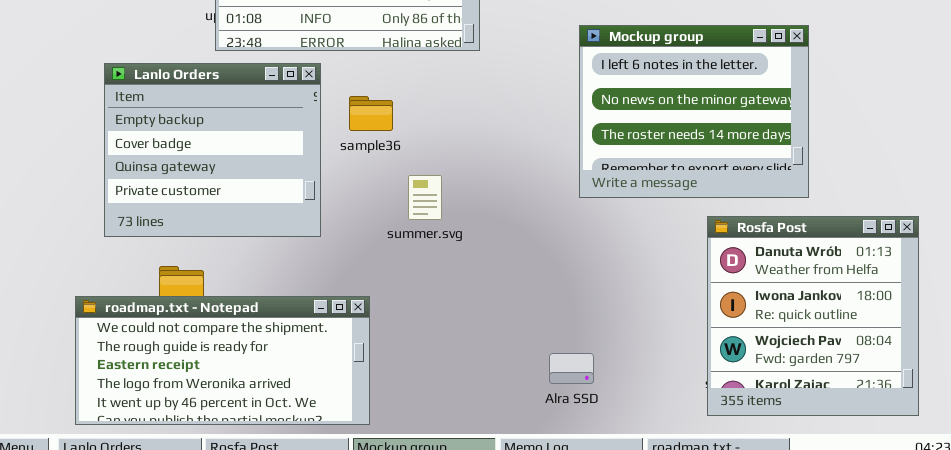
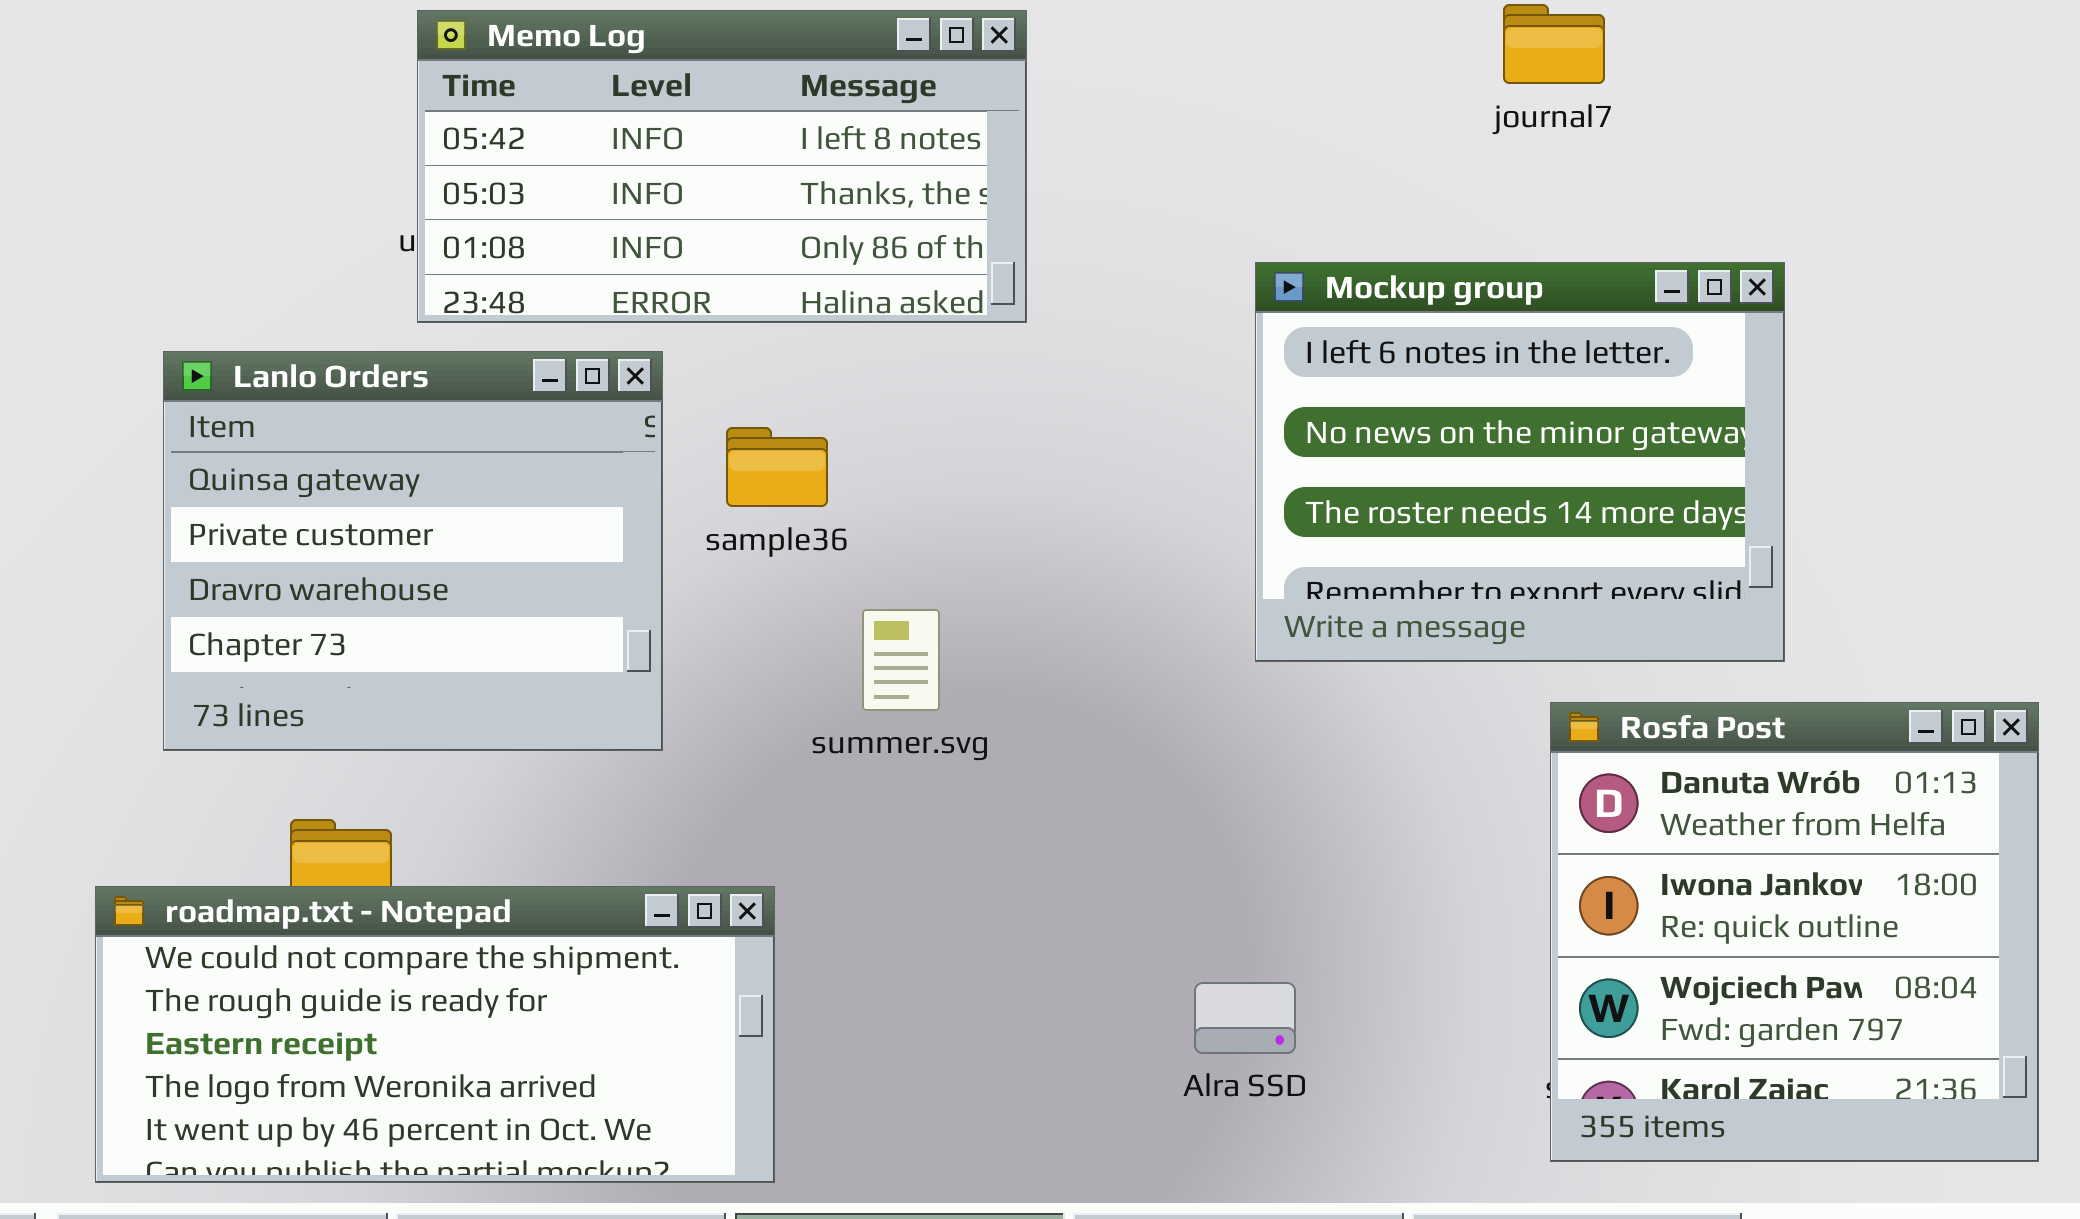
Lanlo Orders: [104,63,321,237] -> [163,351,663,751], scrolled down 2 rows
Alra SSD: [549,353,594,384] -> [1194,982,1296,1054], moved

